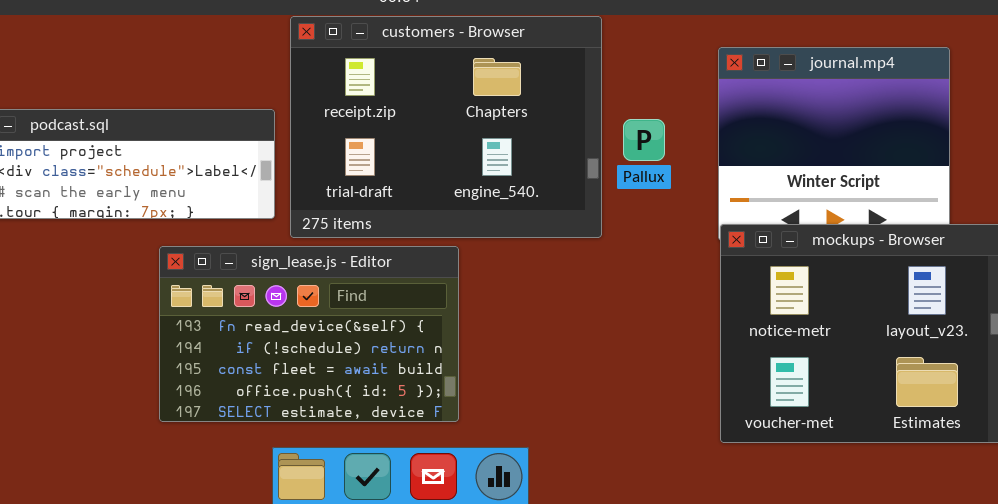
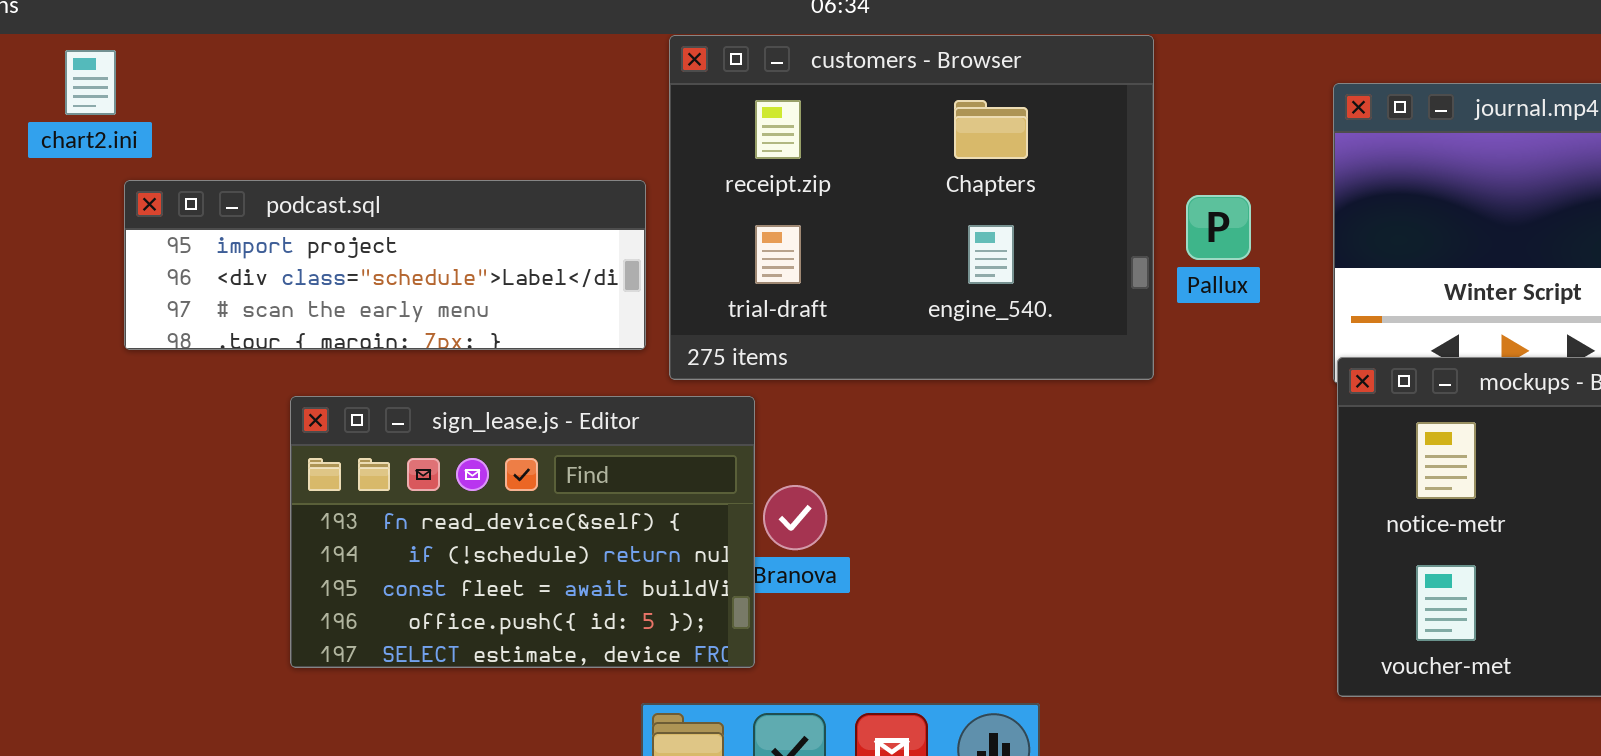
sign_lease.js - Editor: [159,246,459,422] -> [290,396,755,668], moved

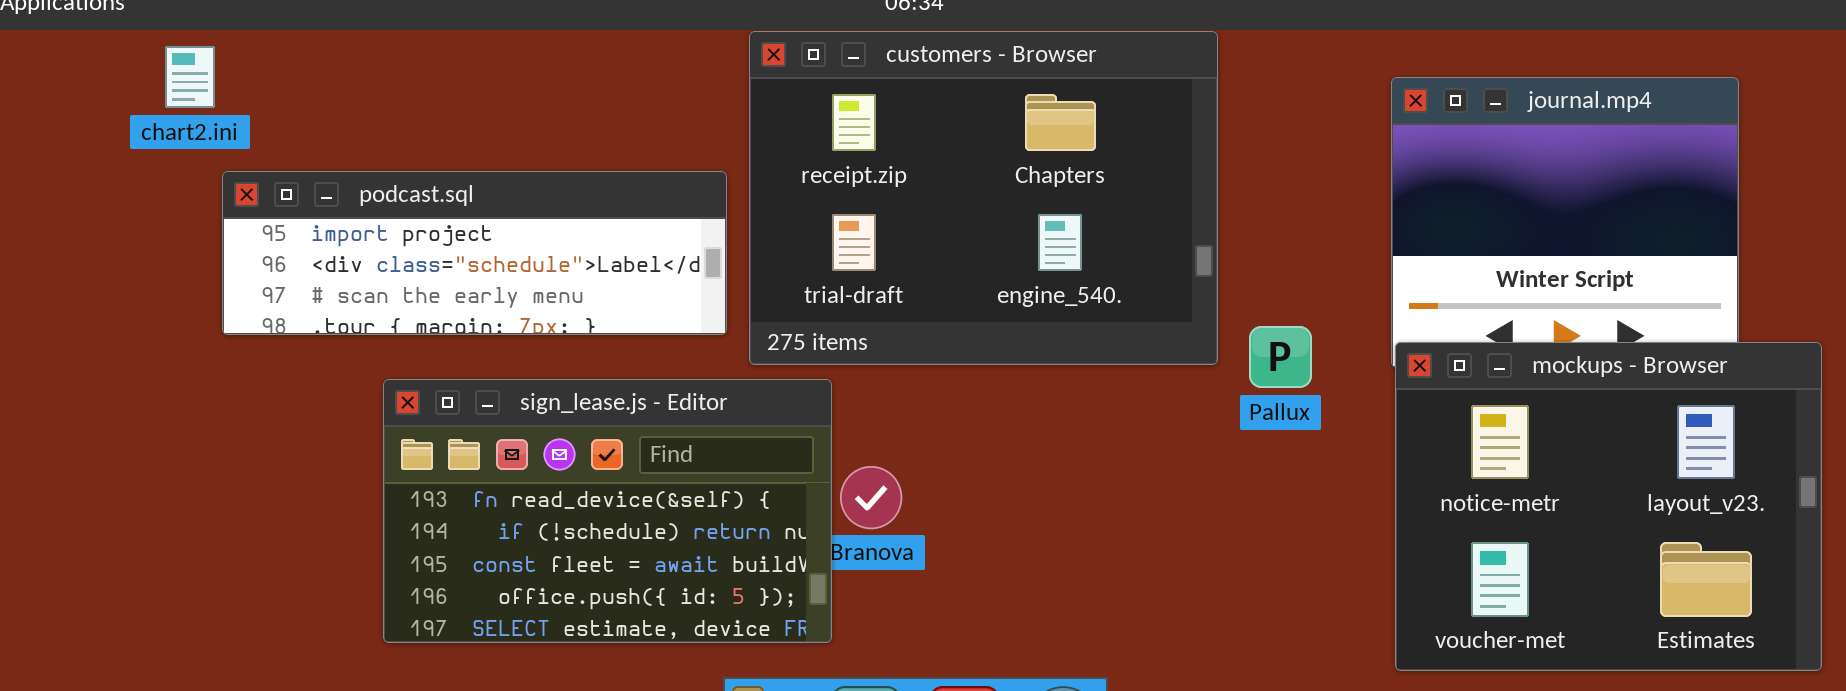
Pallux: [1186,195,1251,260] -> [1249,326,1312,388], moved

